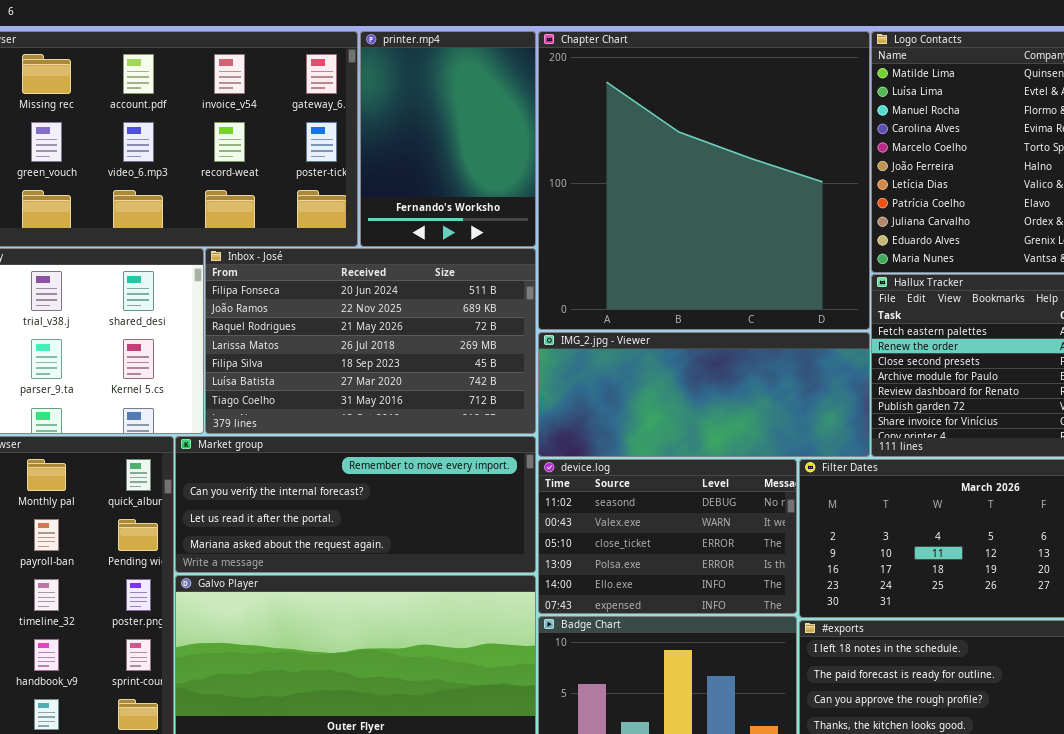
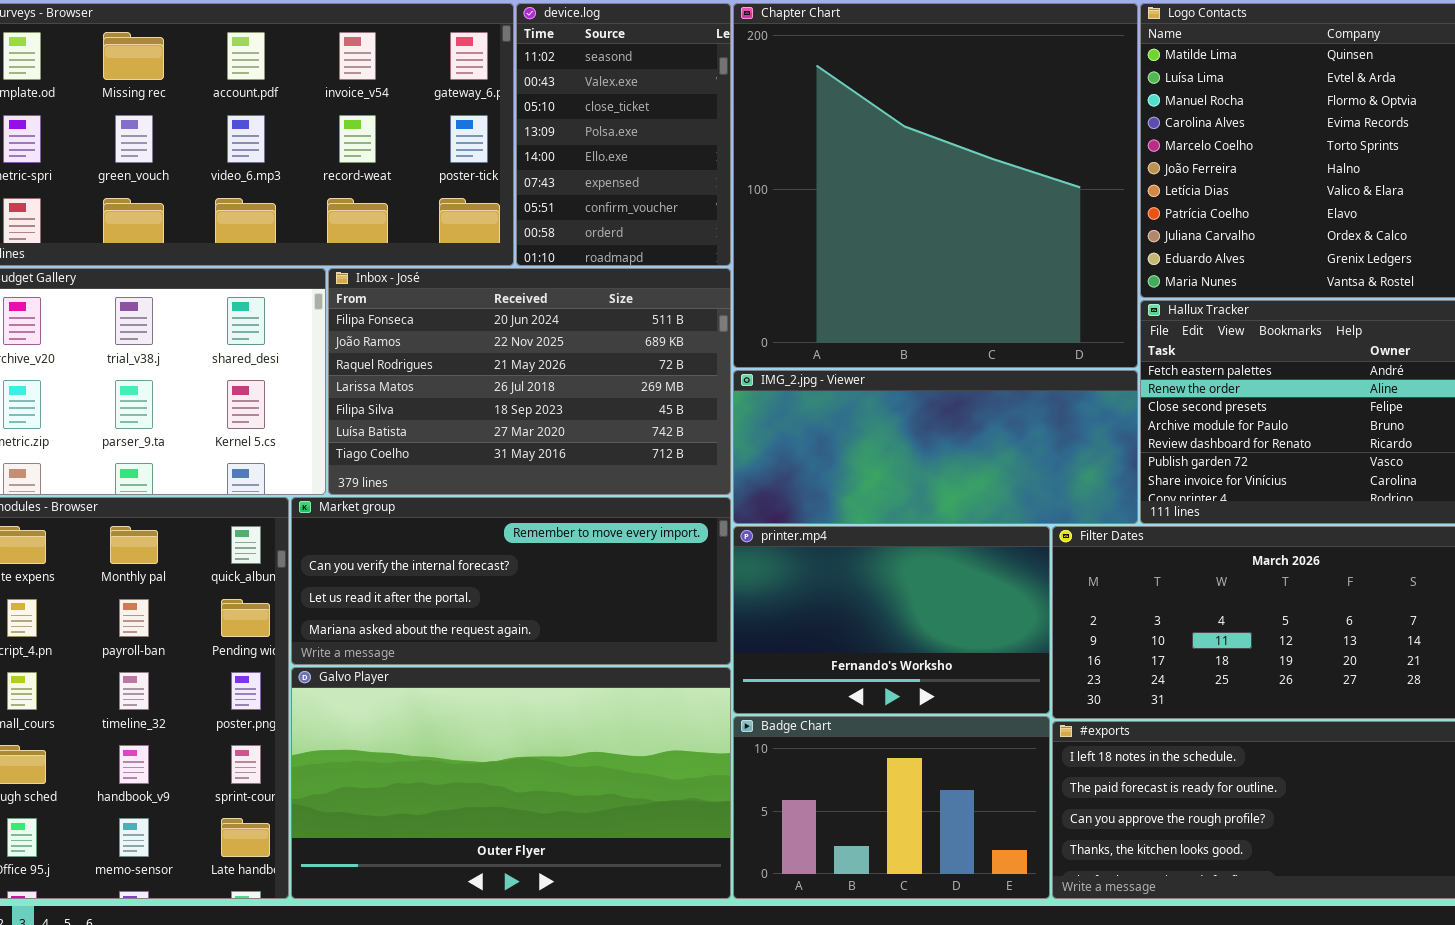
printer.mp4: [360,31,536,247] -> [733,526,1050,714], moved, resized
device.log: [538,459,797,614] -> [516,3,731,266], moved, resized

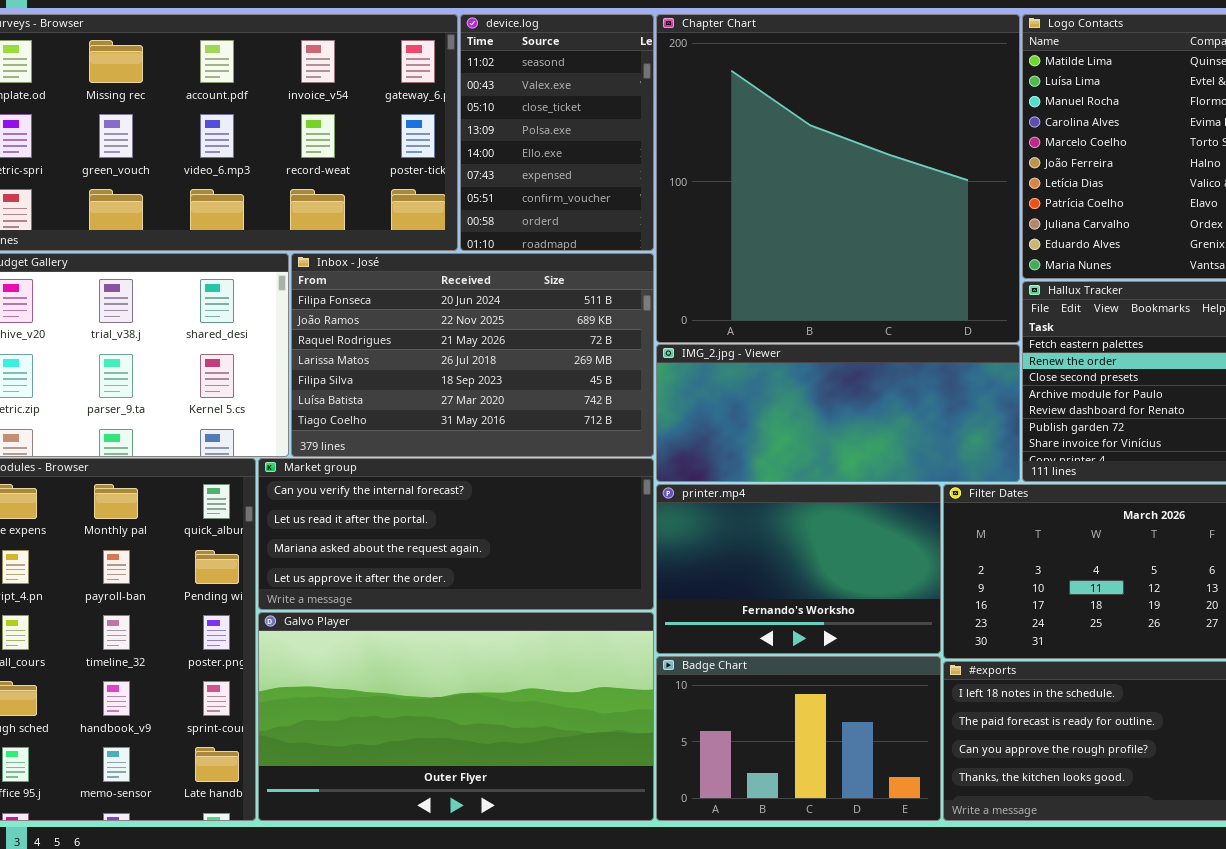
Market group: [291,497,731,665] -> [258,458,654,610], scrolled down 1 row

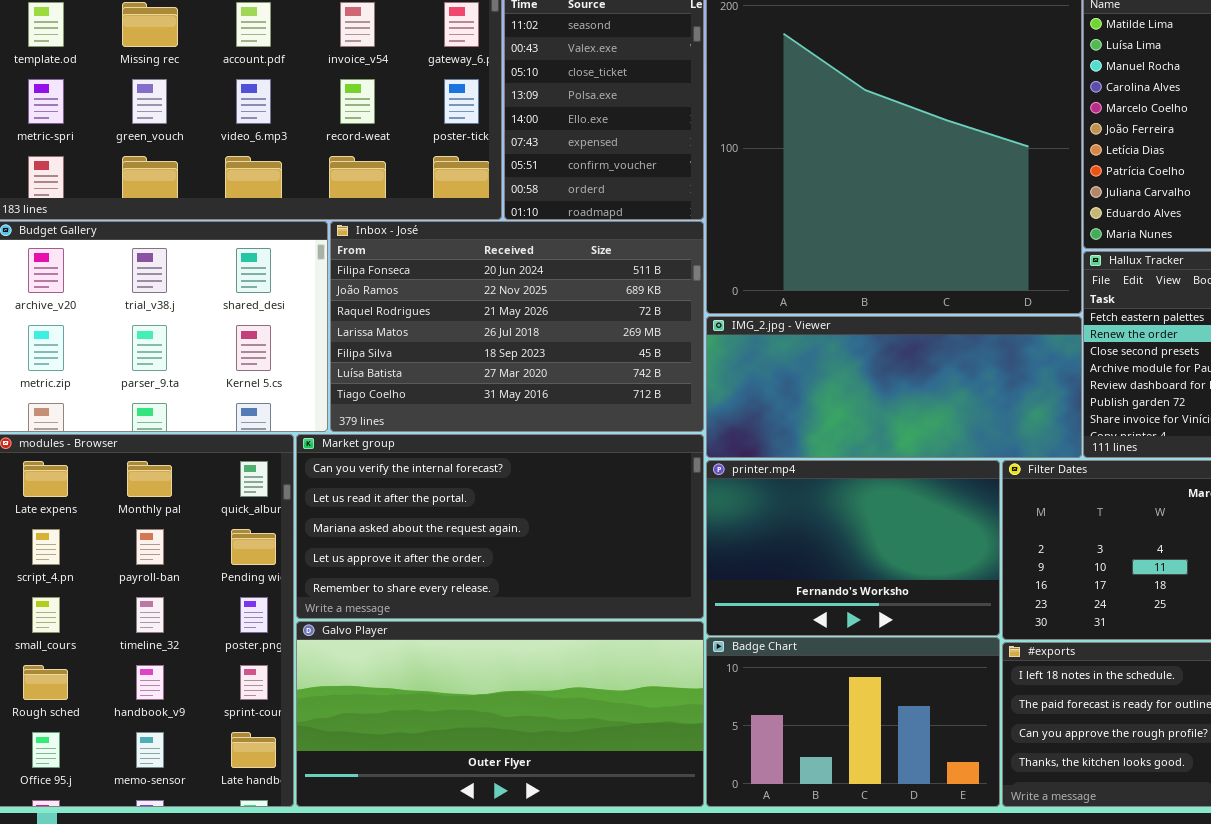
Market group: [258,458,654,610] -> [296,434,704,619], resized
Galvo Player: [258,612,654,821] -> [296,621,704,807], resized

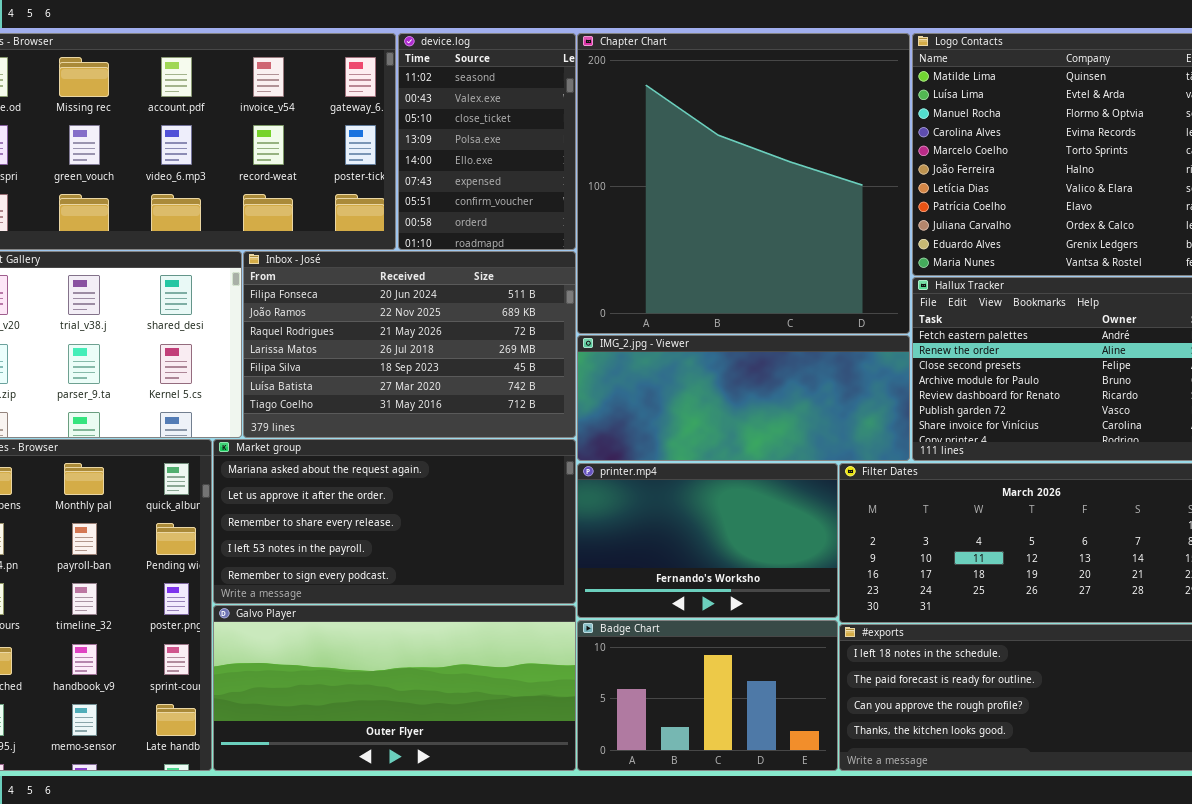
Market group: [296,434,704,619] -> [213,439,576,604], scrolled down 2 rows

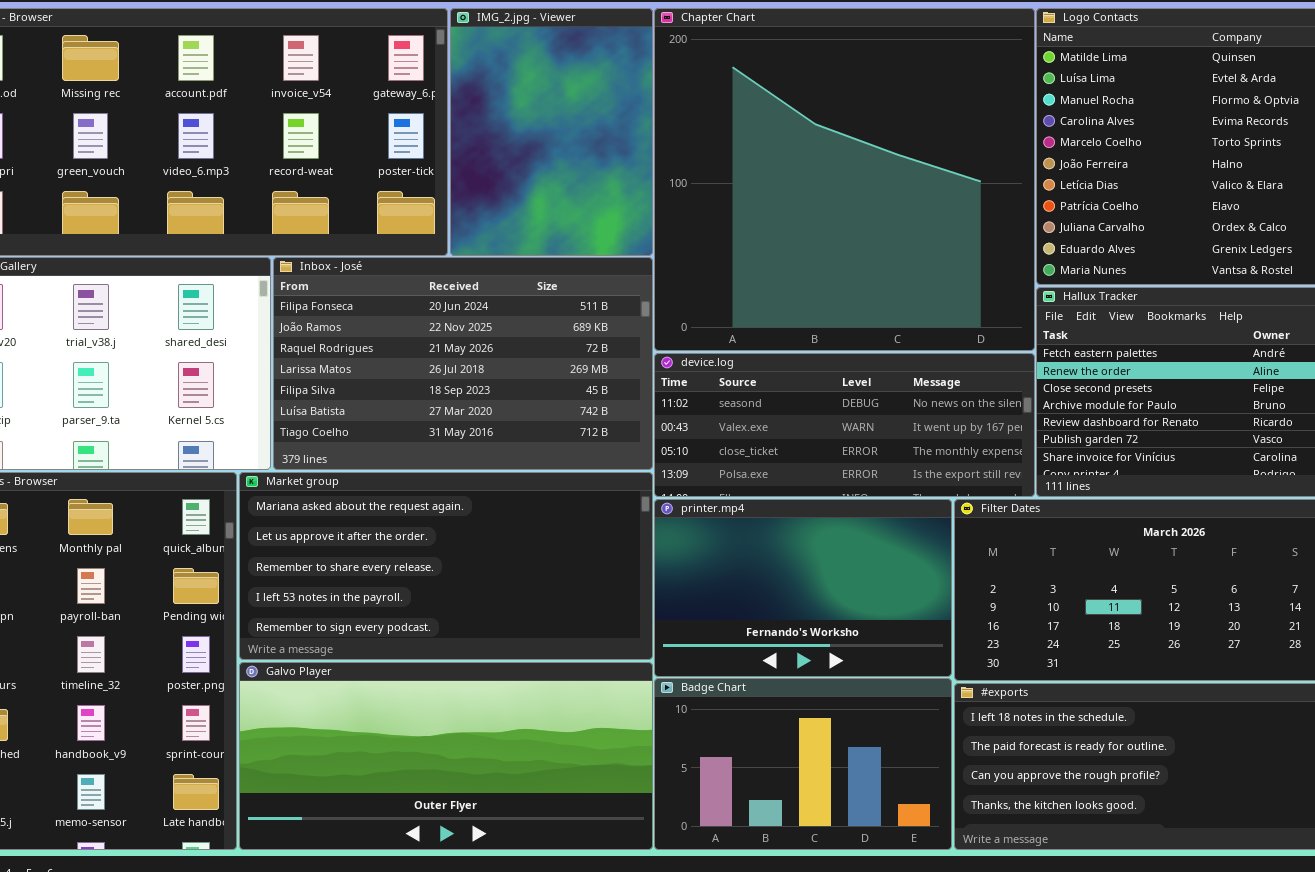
device.log: [398,33,576,250] -> [654,353,1035,497], moved, resized
IMG_2.jpg - Viewer: [577,335,910,461] -> [450,8,653,256], moved, resized

